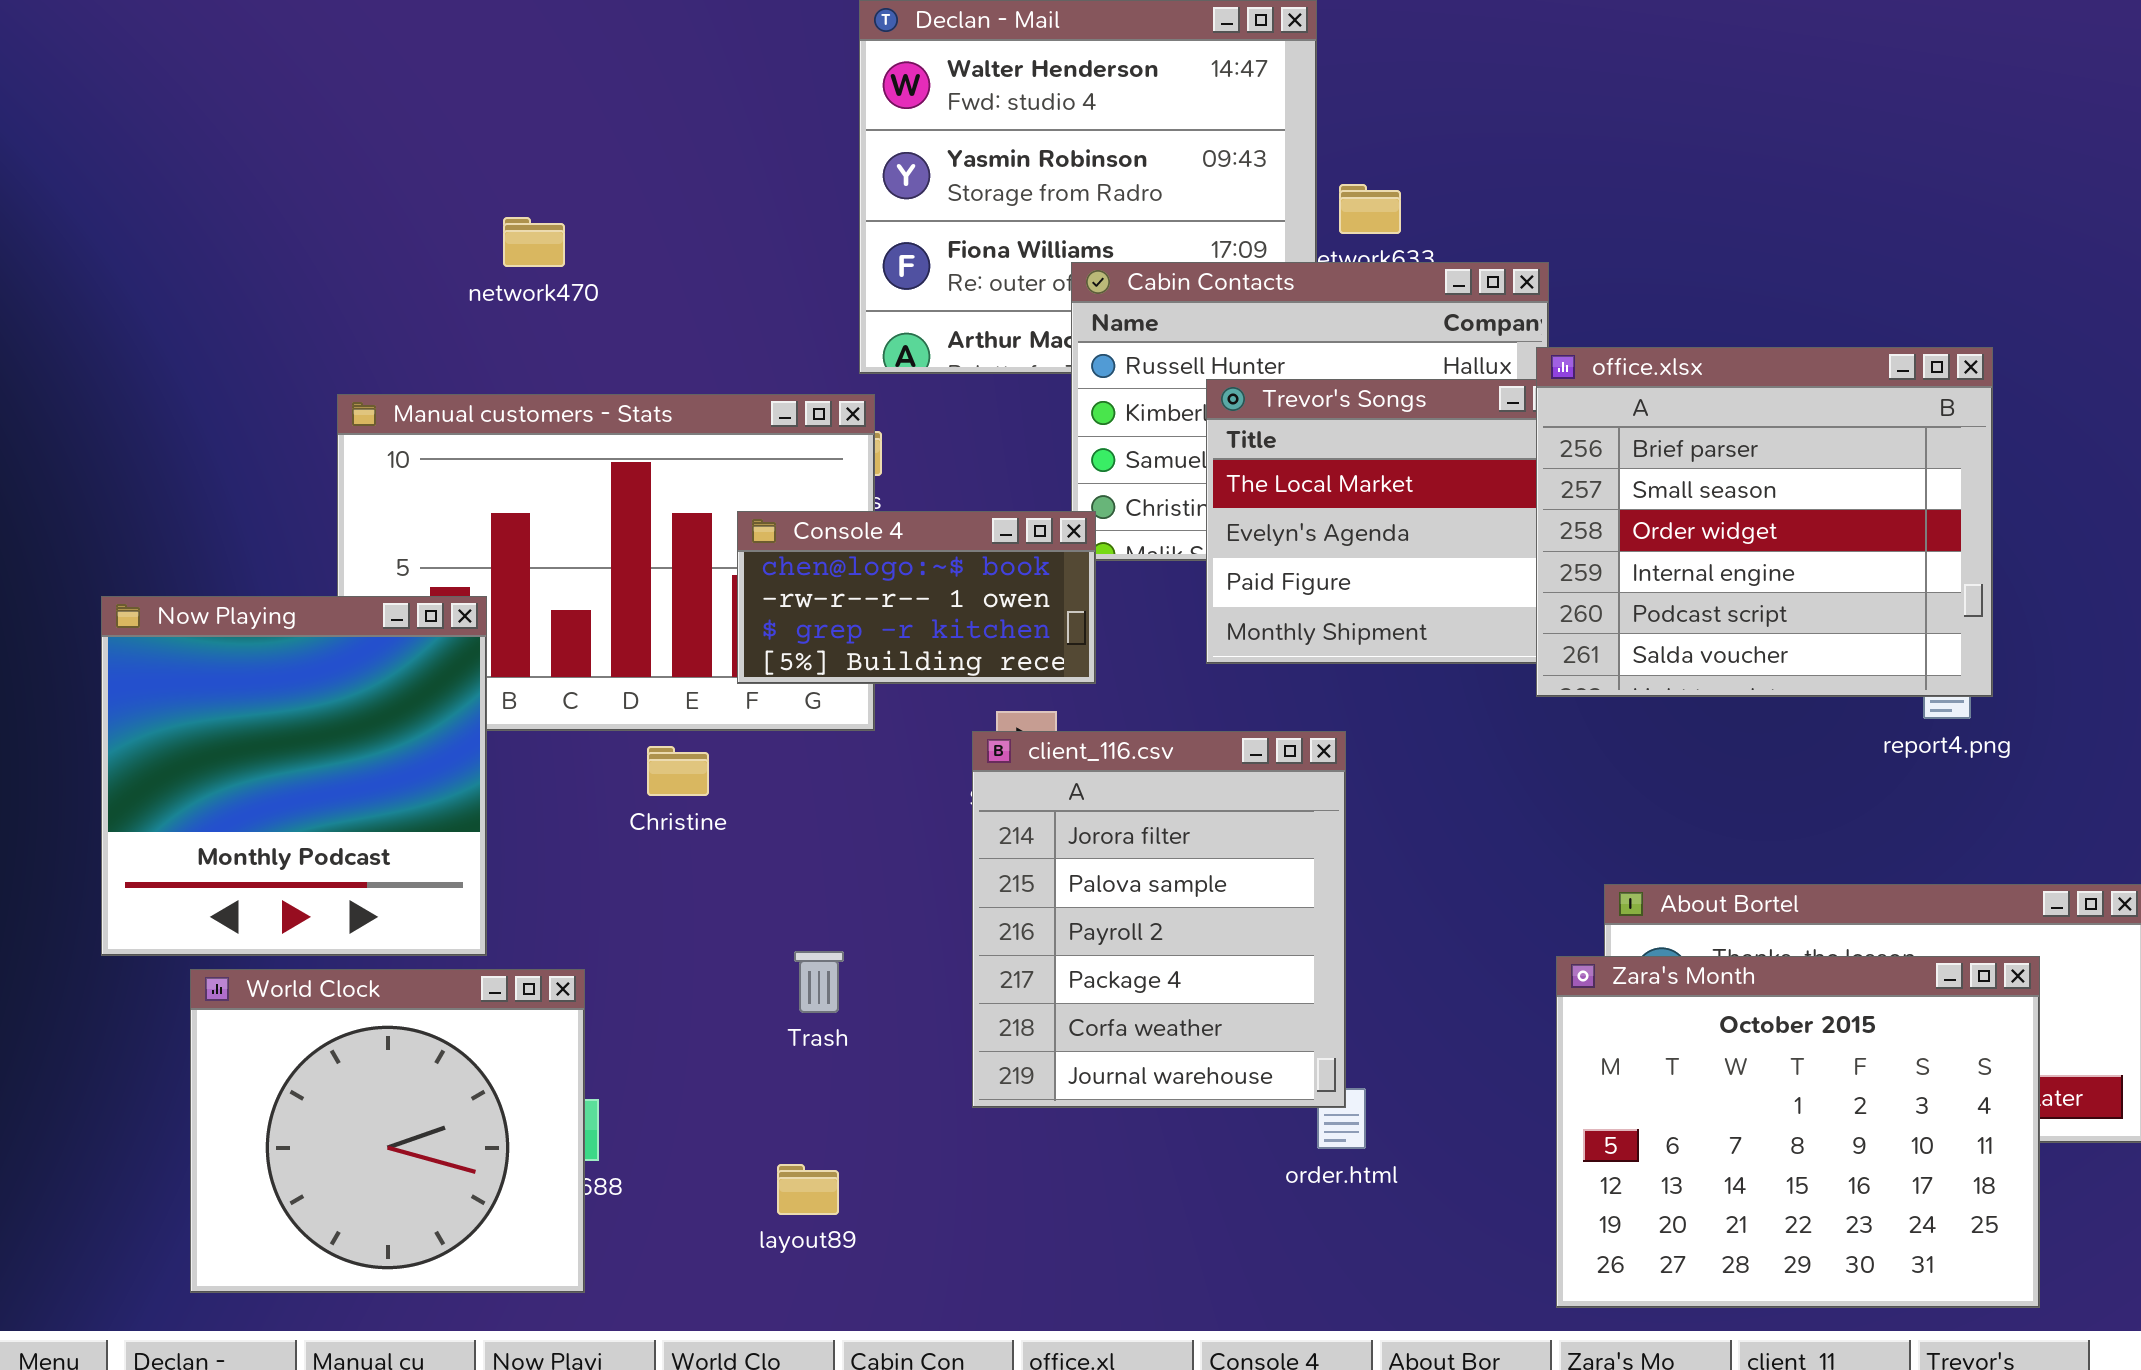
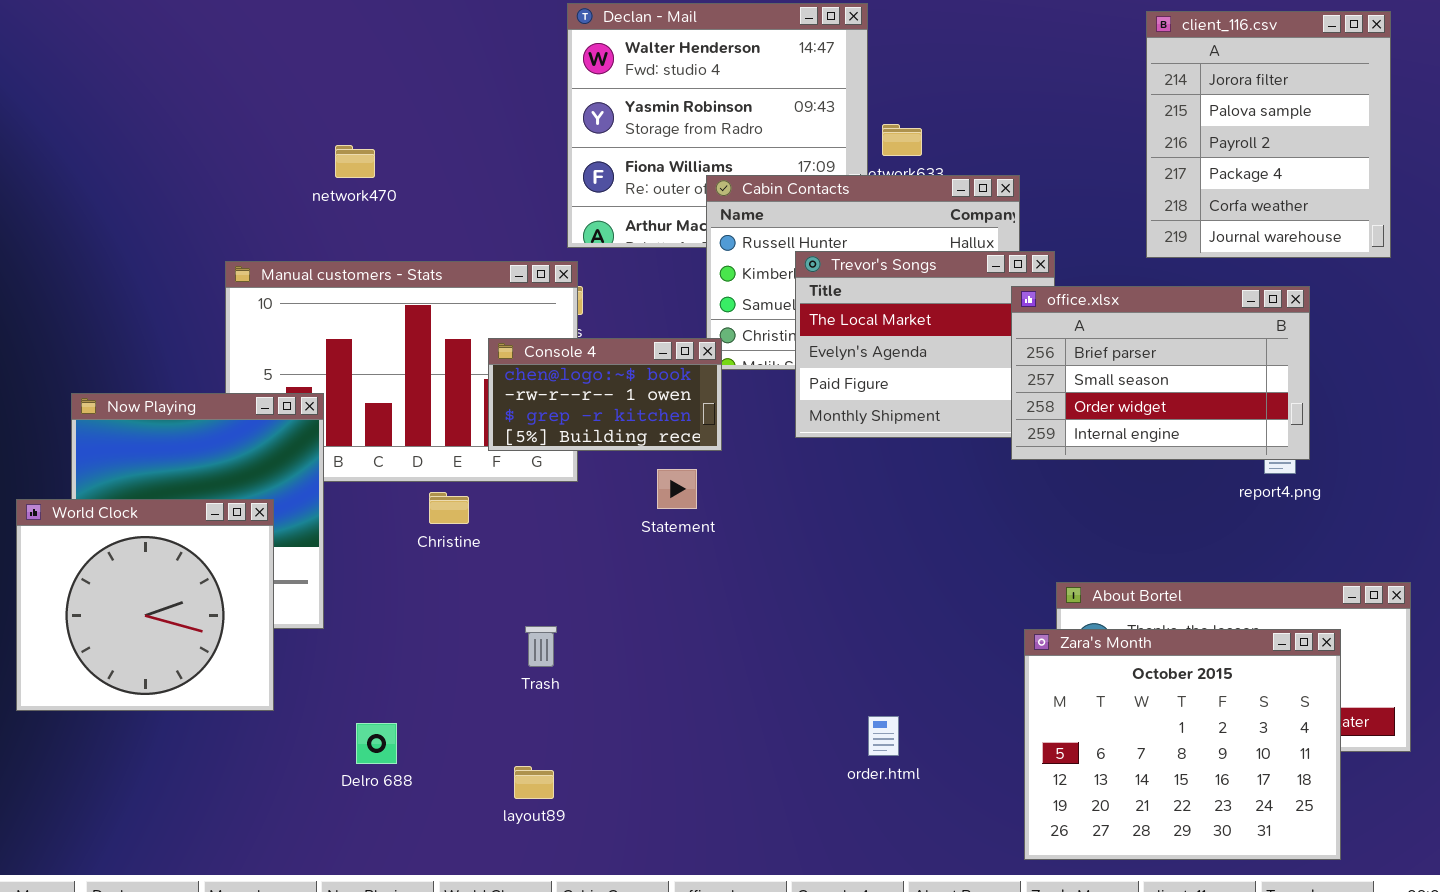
office.xlsx: [1536,347,1993,697] -> [1011,286,1310,460], resized
client_116.csv: [972,731,1346,1108] -> [1146,11,1391,258], moved
World Clock: [190,969,585,1293] -> [16,499,274,711], moved

